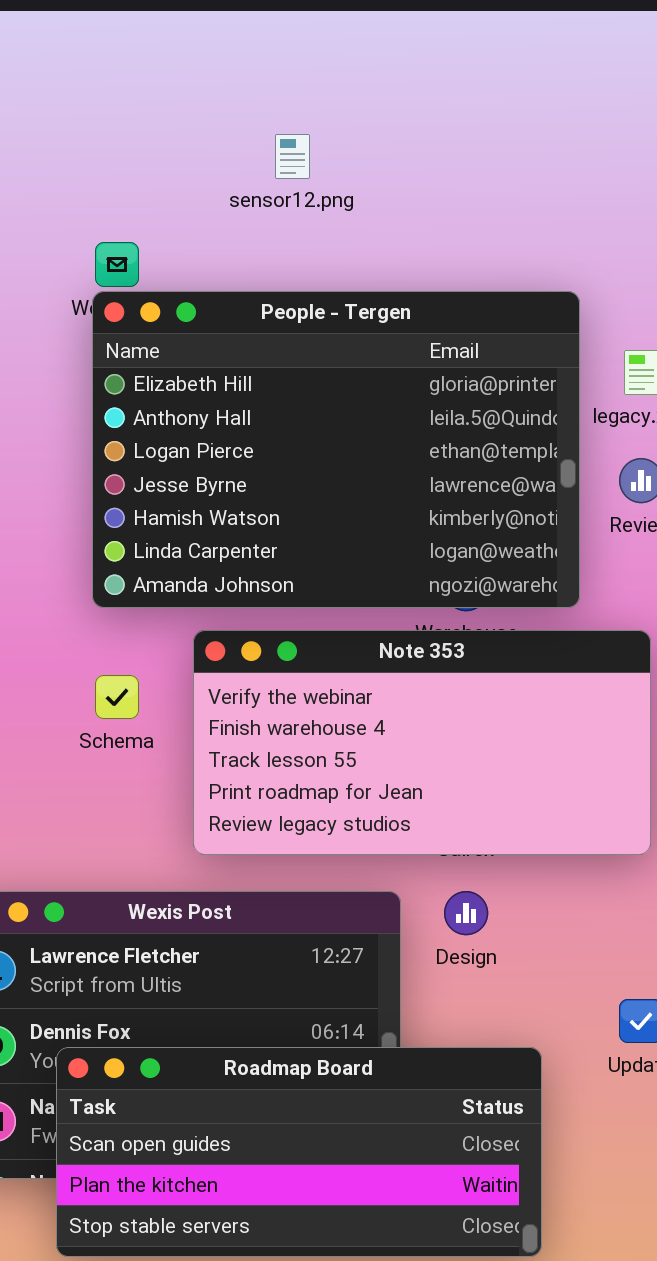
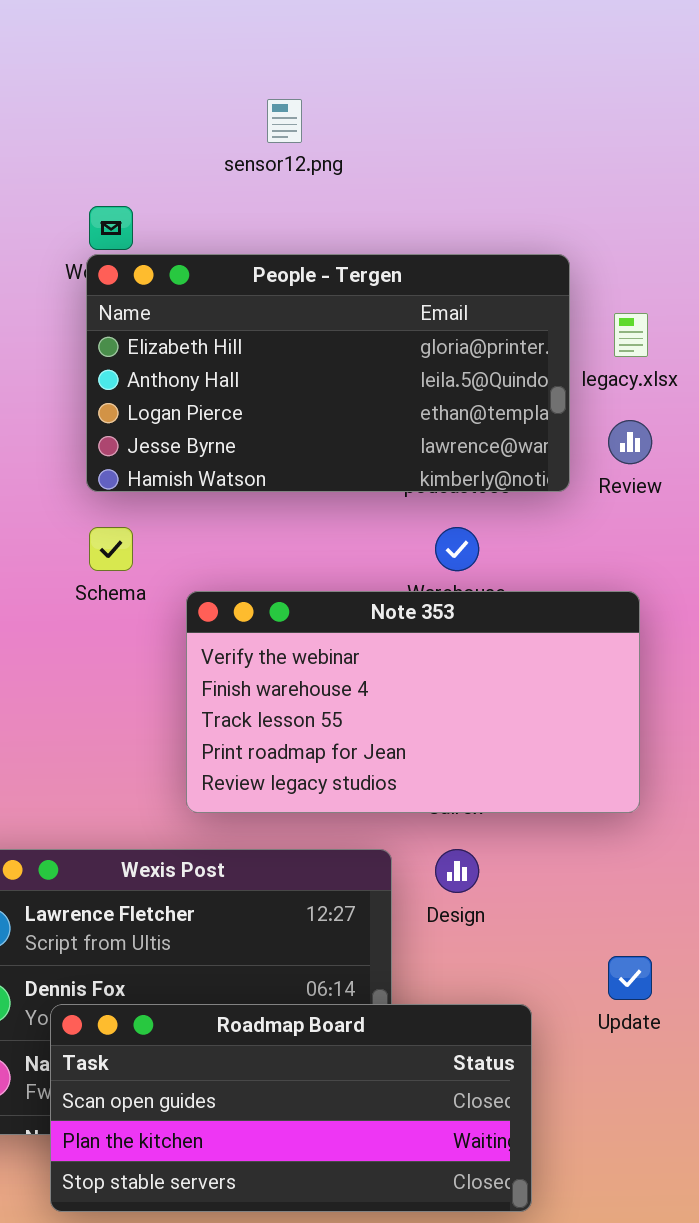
People - Tergen: [92,291,580,608] -> [86,254,570,492], resized
Schema: [95,675,139,719] -> [89,527,133,571], moved

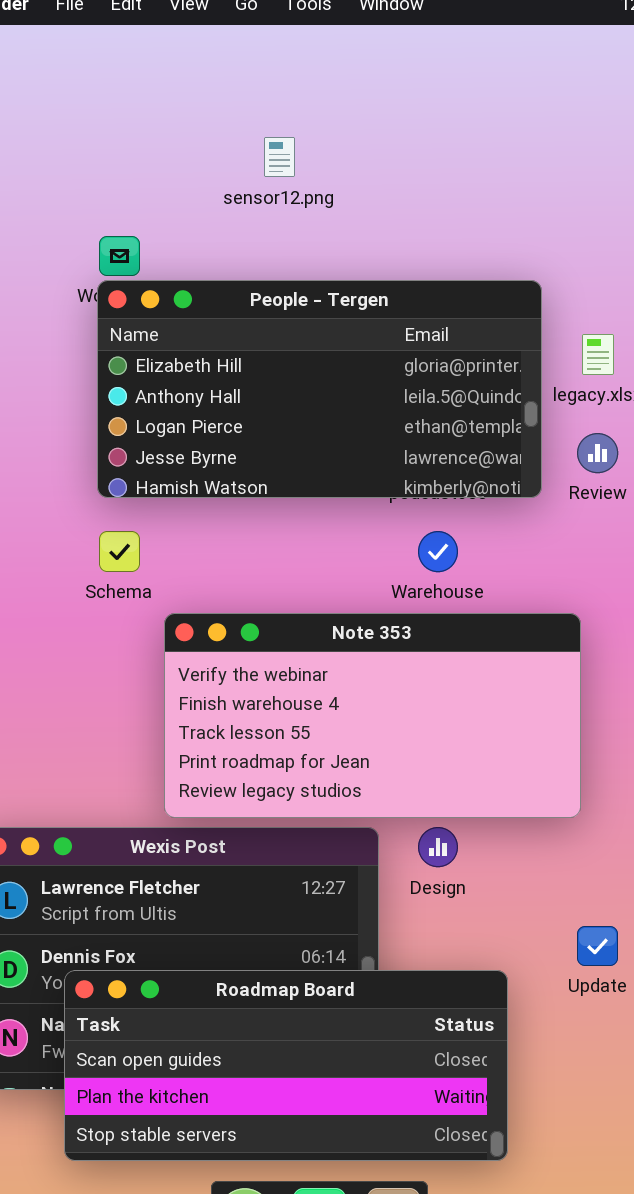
Note 353: [186,591,640,813] -> [164,613,581,818], moved

